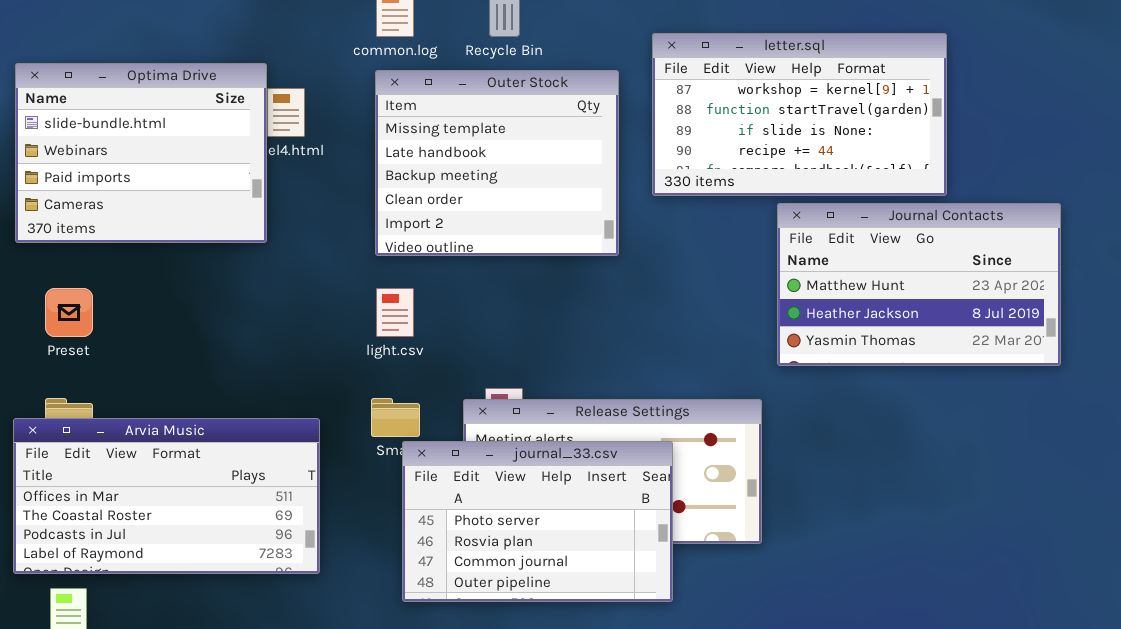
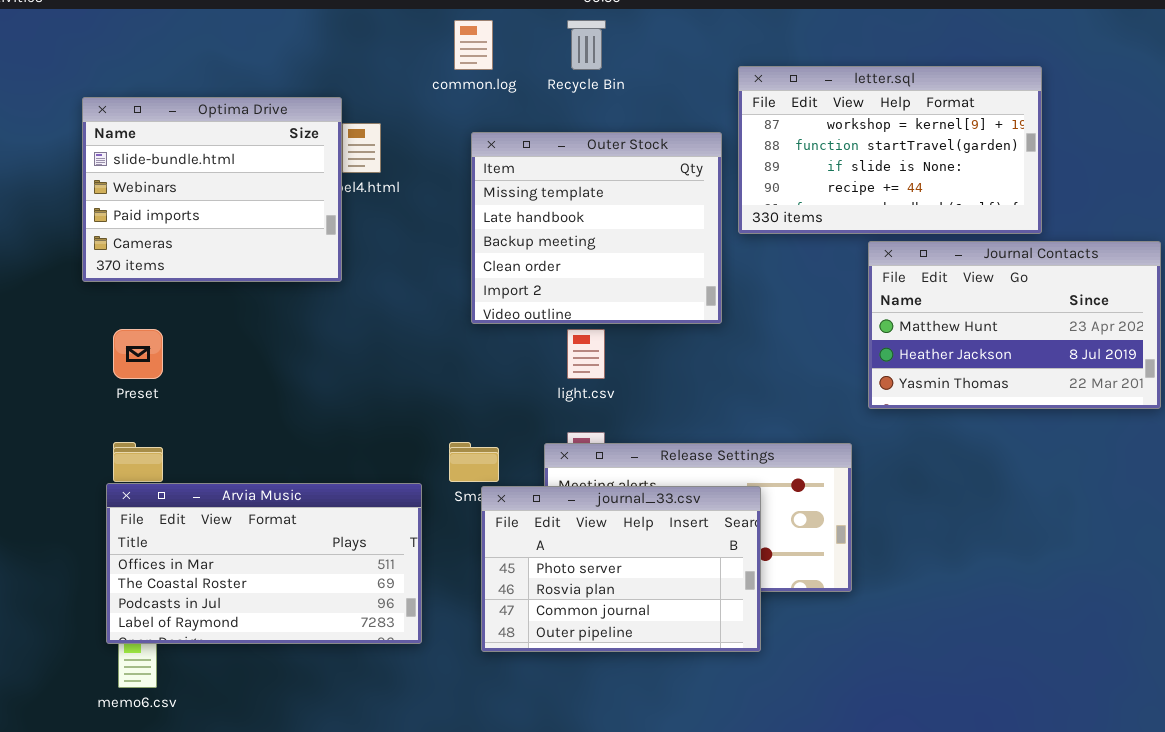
Outer Stock: [375,70,619,256] -> [471,132,722,324], moved
light.csv: [376,288,414,337] -> [567,329,605,379], moved
Arvia Music: [13,418,320,574] -> [106,483,422,644], moved

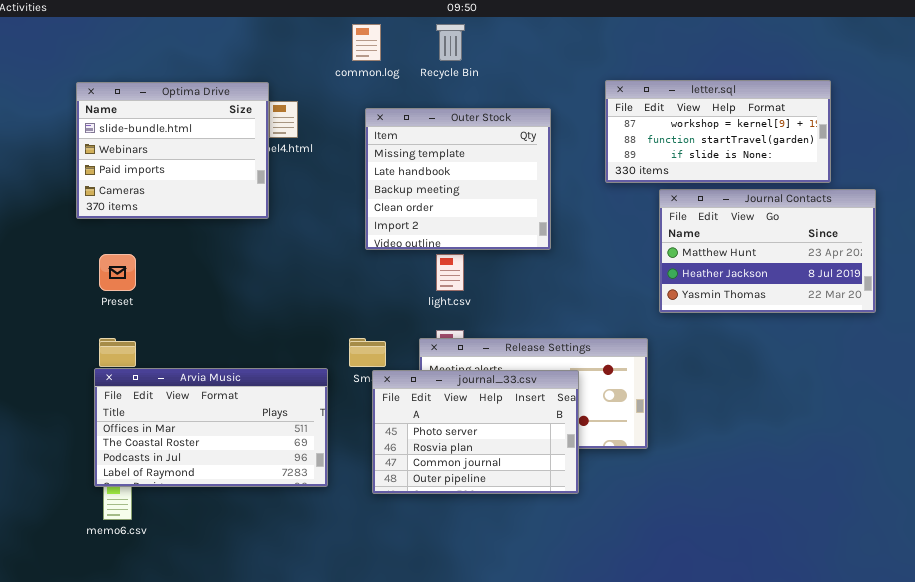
letter.sql: [738,66,1042,234] -> [605,80,831,183], moved, resized

